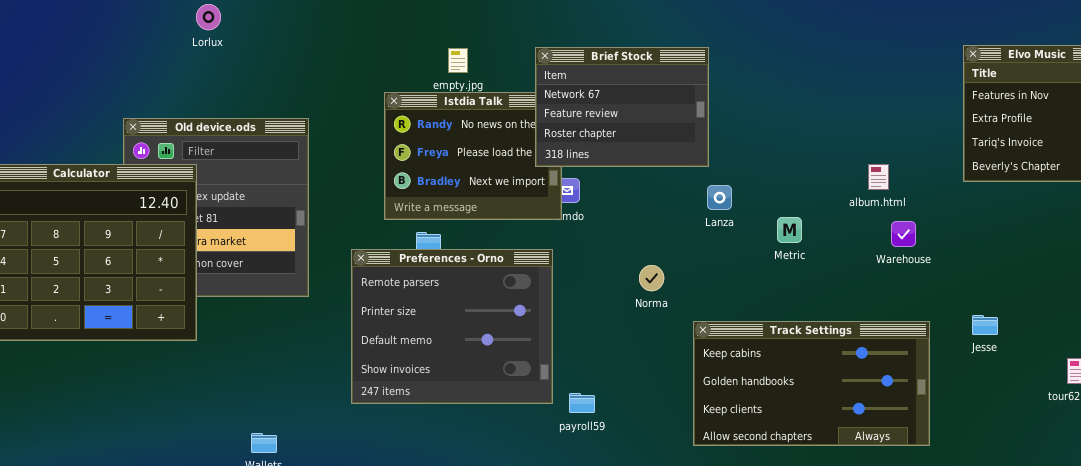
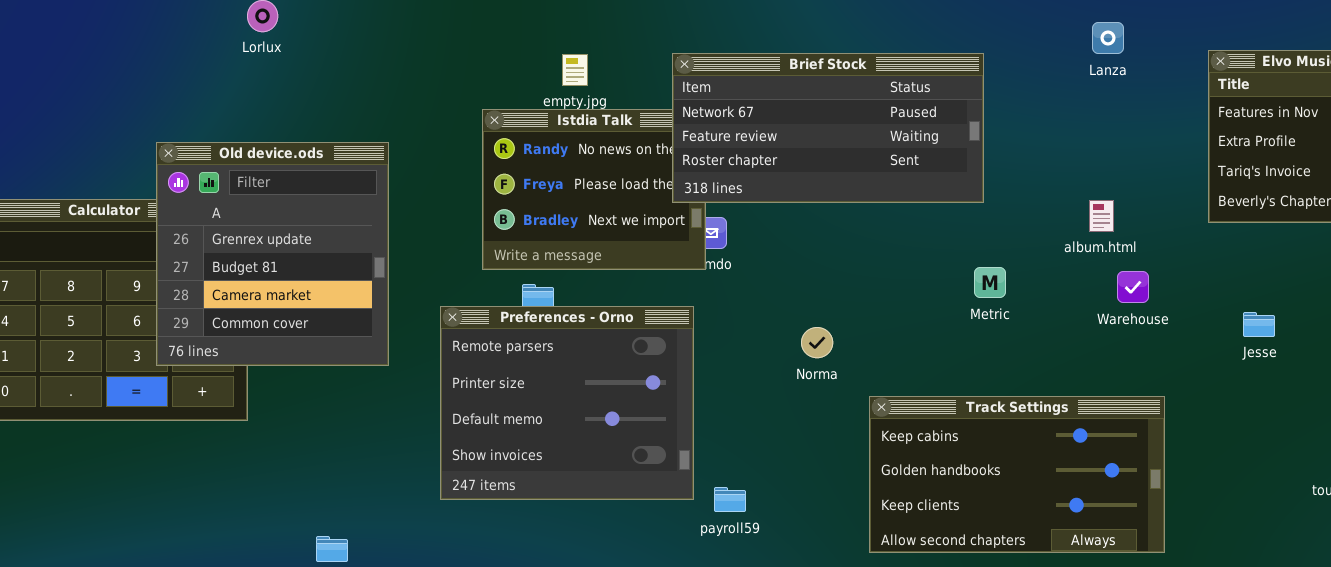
Brief Stock: [535,47,709,167] -> [672,53,984,203], resized
Old device.ods: [123,118,309,297] -> [156,142,389,366], raised
Lanza: [707,185,732,210] -> [1092,22,1124,54], moved
Jesse: [972,315,998,335] -> [1243,312,1275,337], moved

